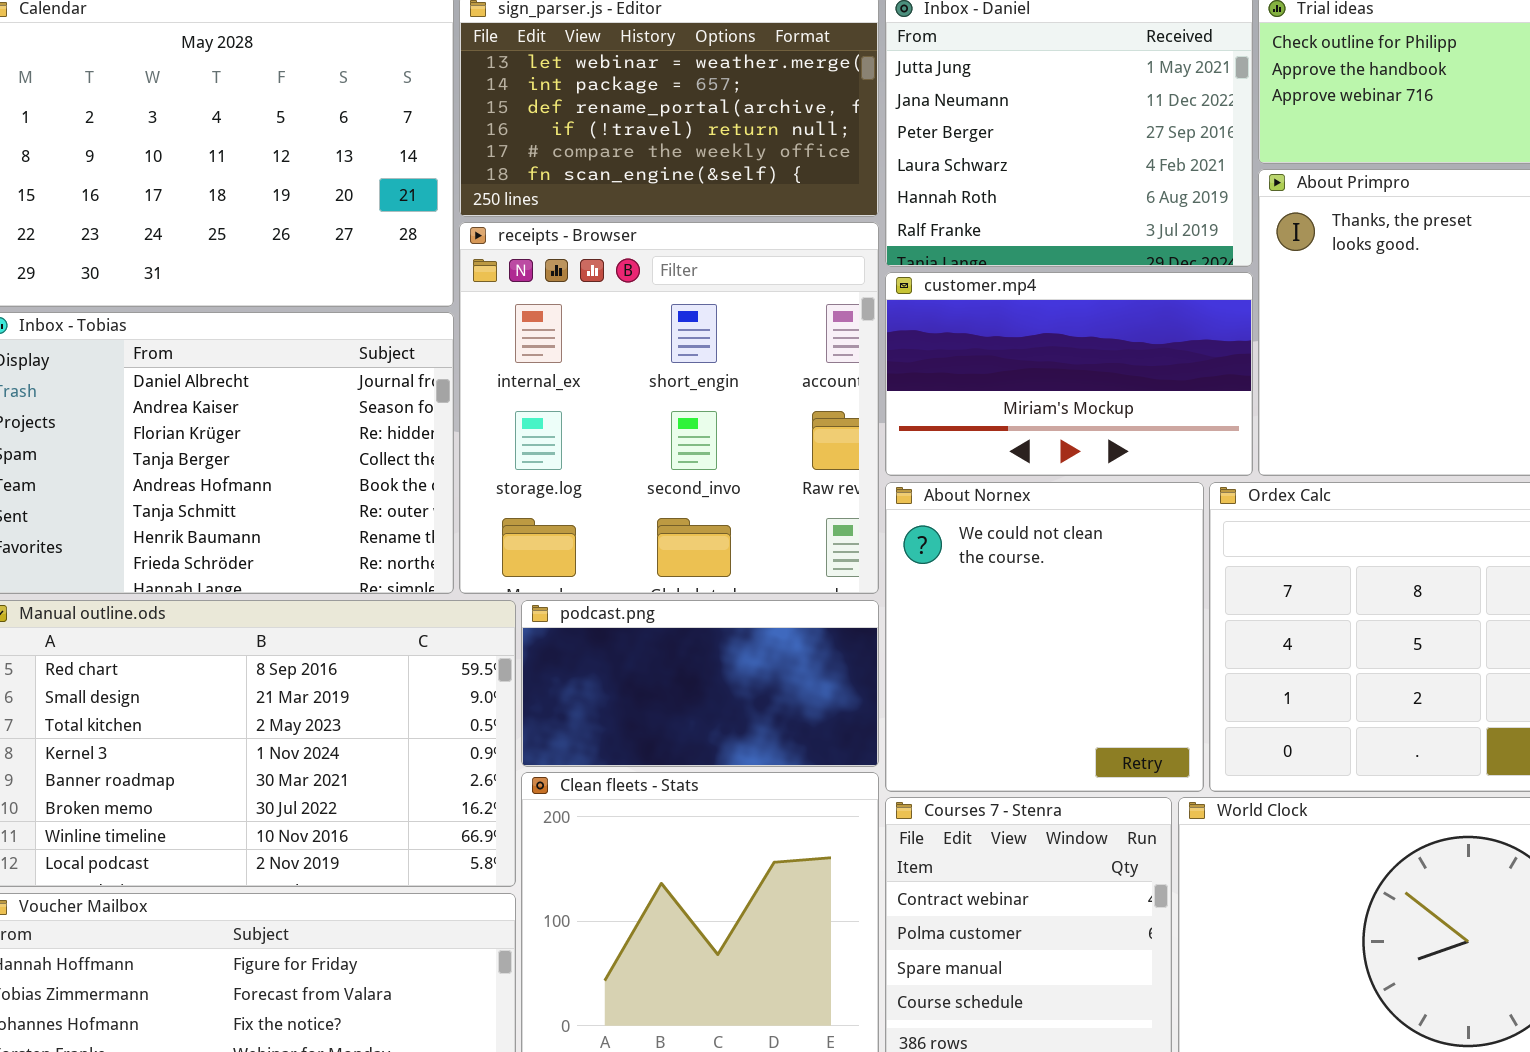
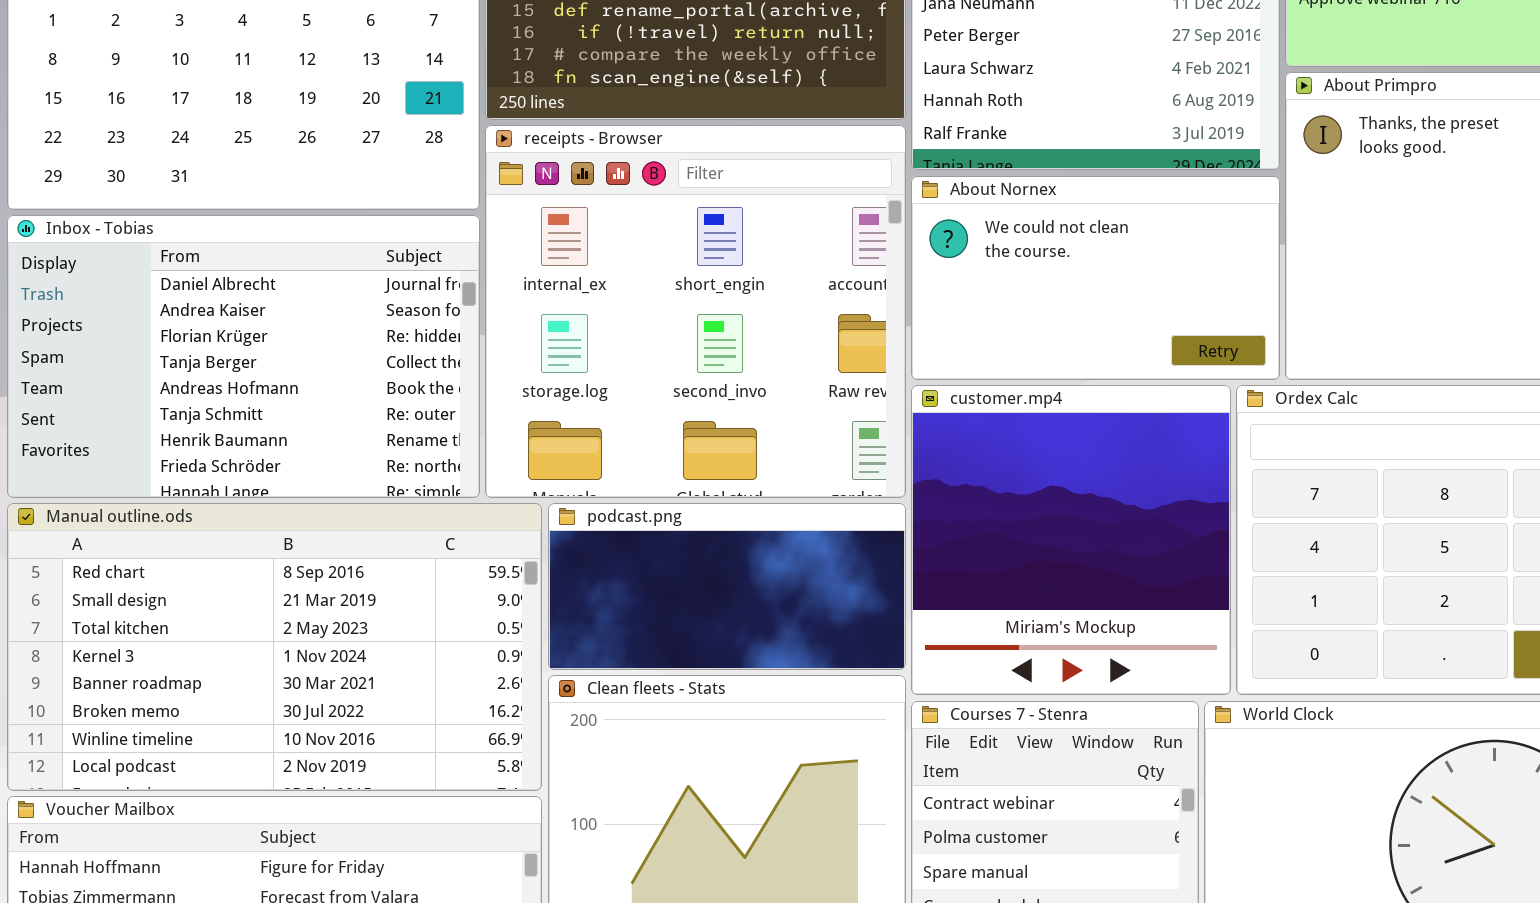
customer.mp4: [885,272,1253,476] -> [911,385,1231,695], moved, resized
About Nornex: [885,482,1204,792] -> [911,176,1280,380], moved, resized

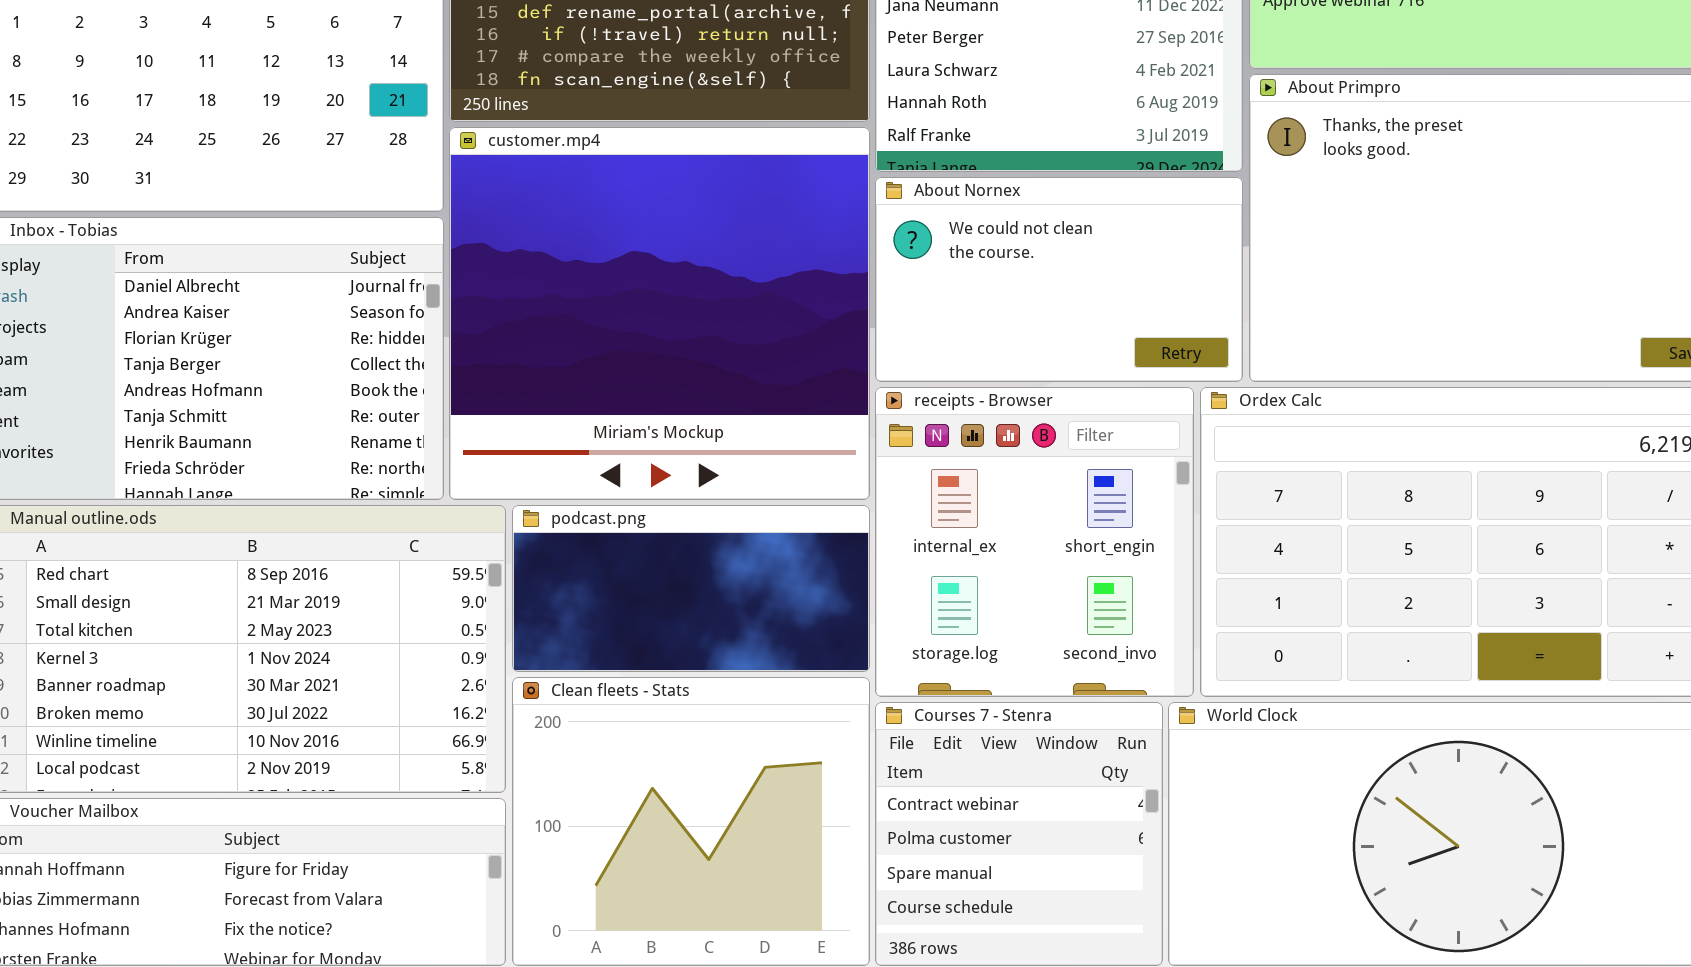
receipts - Browser: [485,125,906,498] -> [875,387,1194,697], moved, resized
customer.mp4: [911,385,1231,695] -> [449,127,870,500], moved, resized

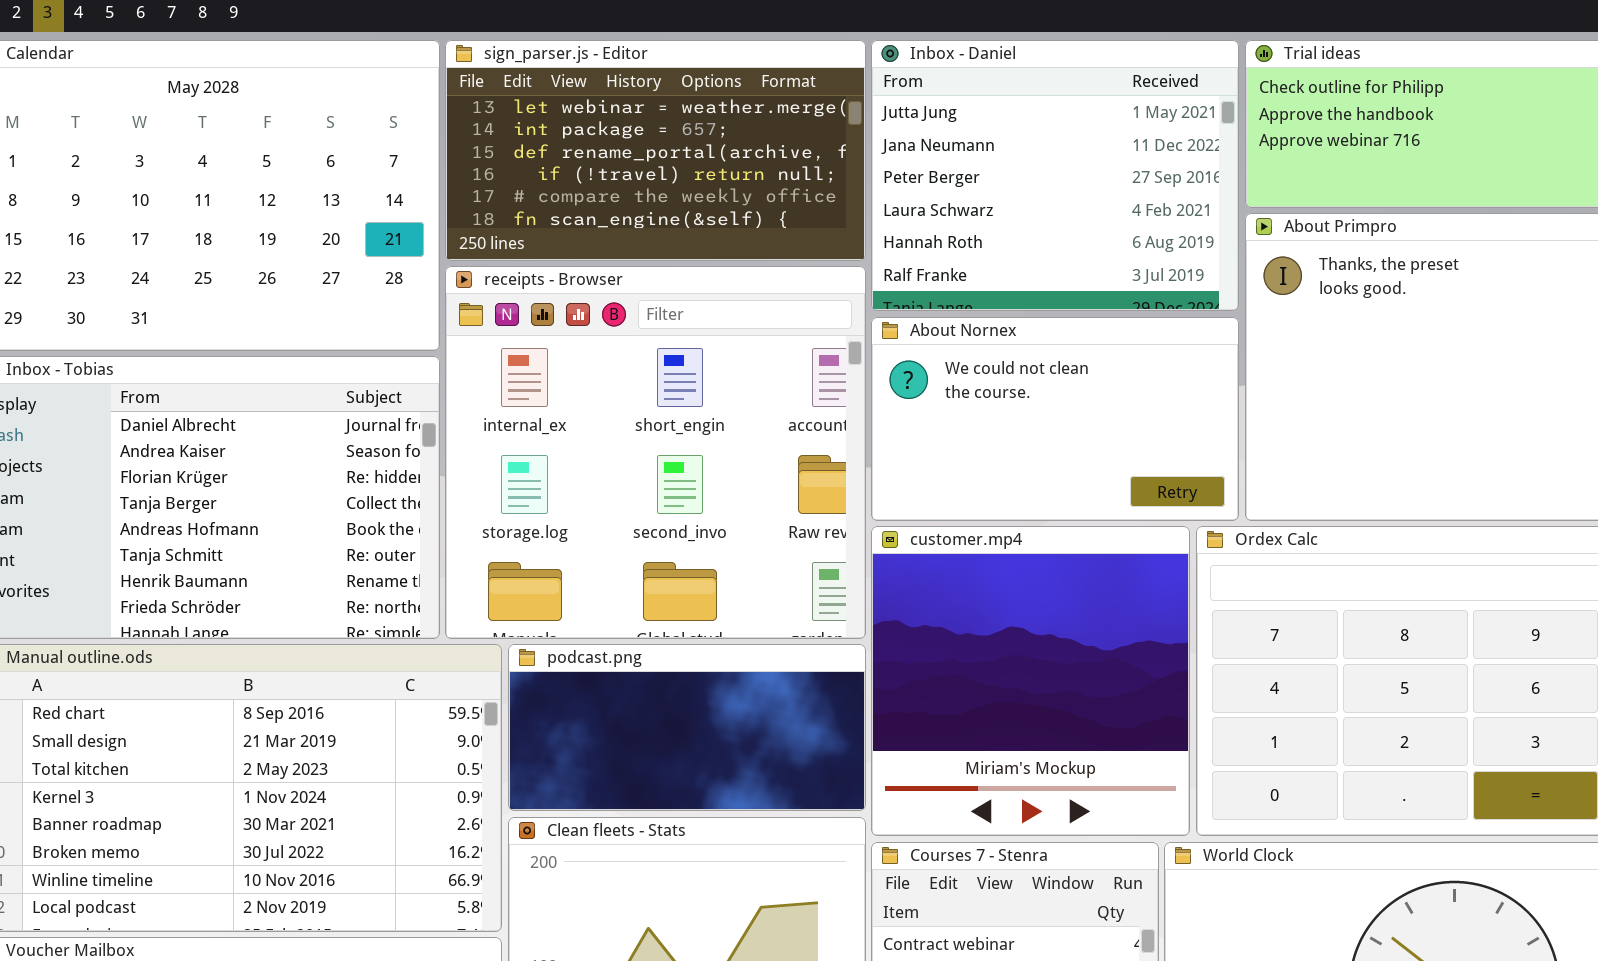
customer.mp4: [449,127,870,500] -> [871,526,1190,836], moved, resized
receipts - Browser: [875,387,1194,697] -> [445,266,866,639], moved, resized

